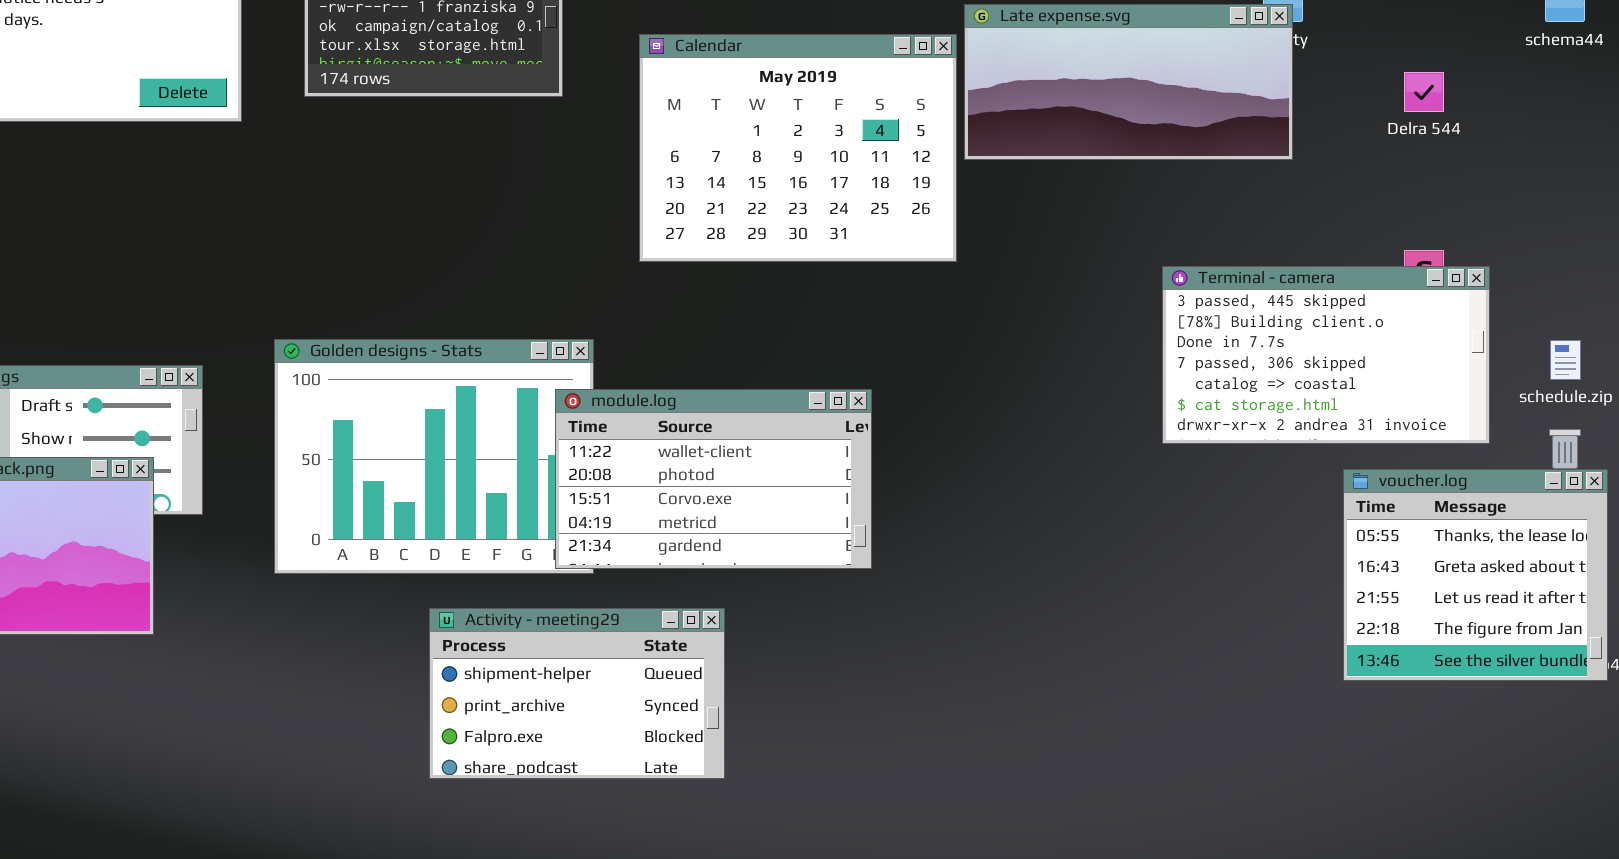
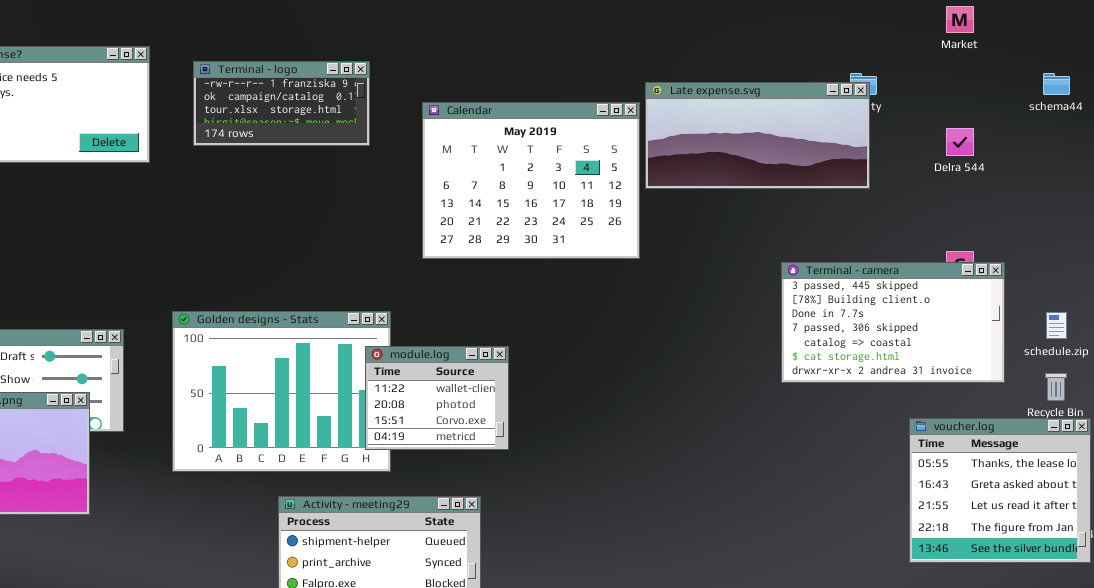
module.log: [555,389,872,569] -> [365,346,509,450], resized
voucher.log: [1343,469,1608,681] -> [909,418,1091,563], moved

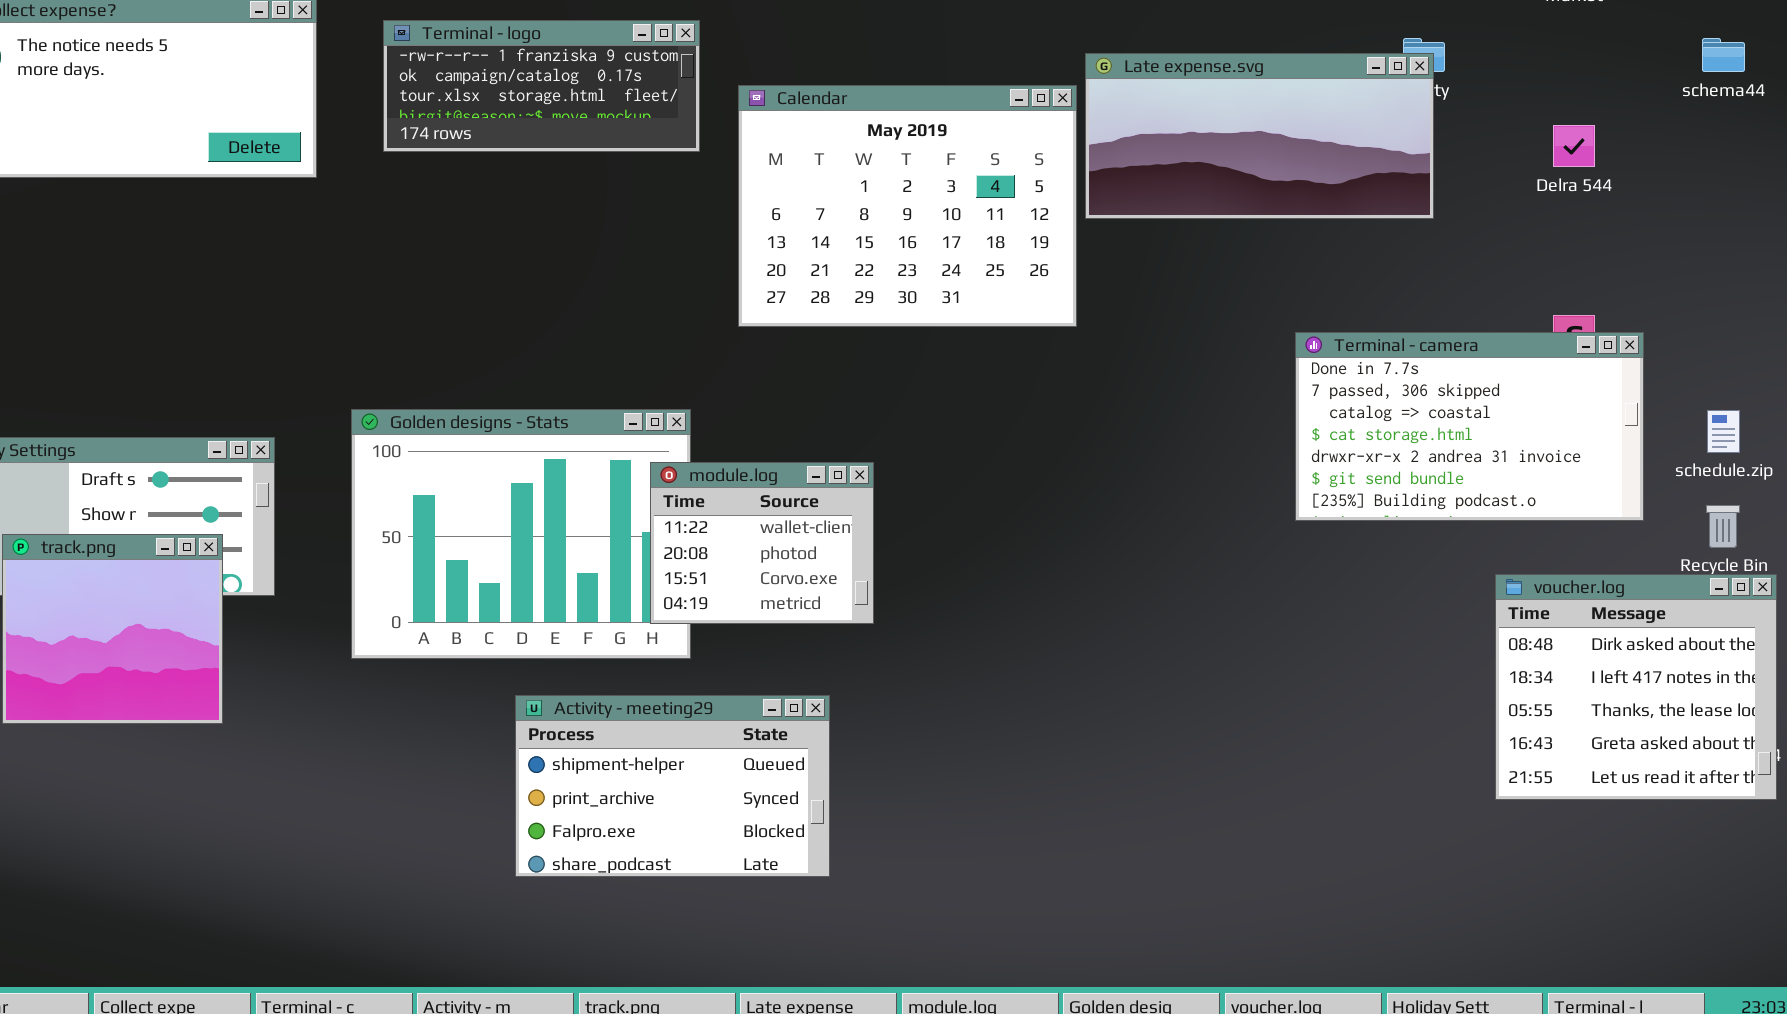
Terminal - logo: [193,61,370,146] -> [383,20,700,152], resized
Terminal - camera: [781,262,1005,383] -> [1295,332,1644,521], scrolled down 2 rows
voucher.log: [909,418,1091,563] -> [1495,574,1777,800], scrolled up 2 rows

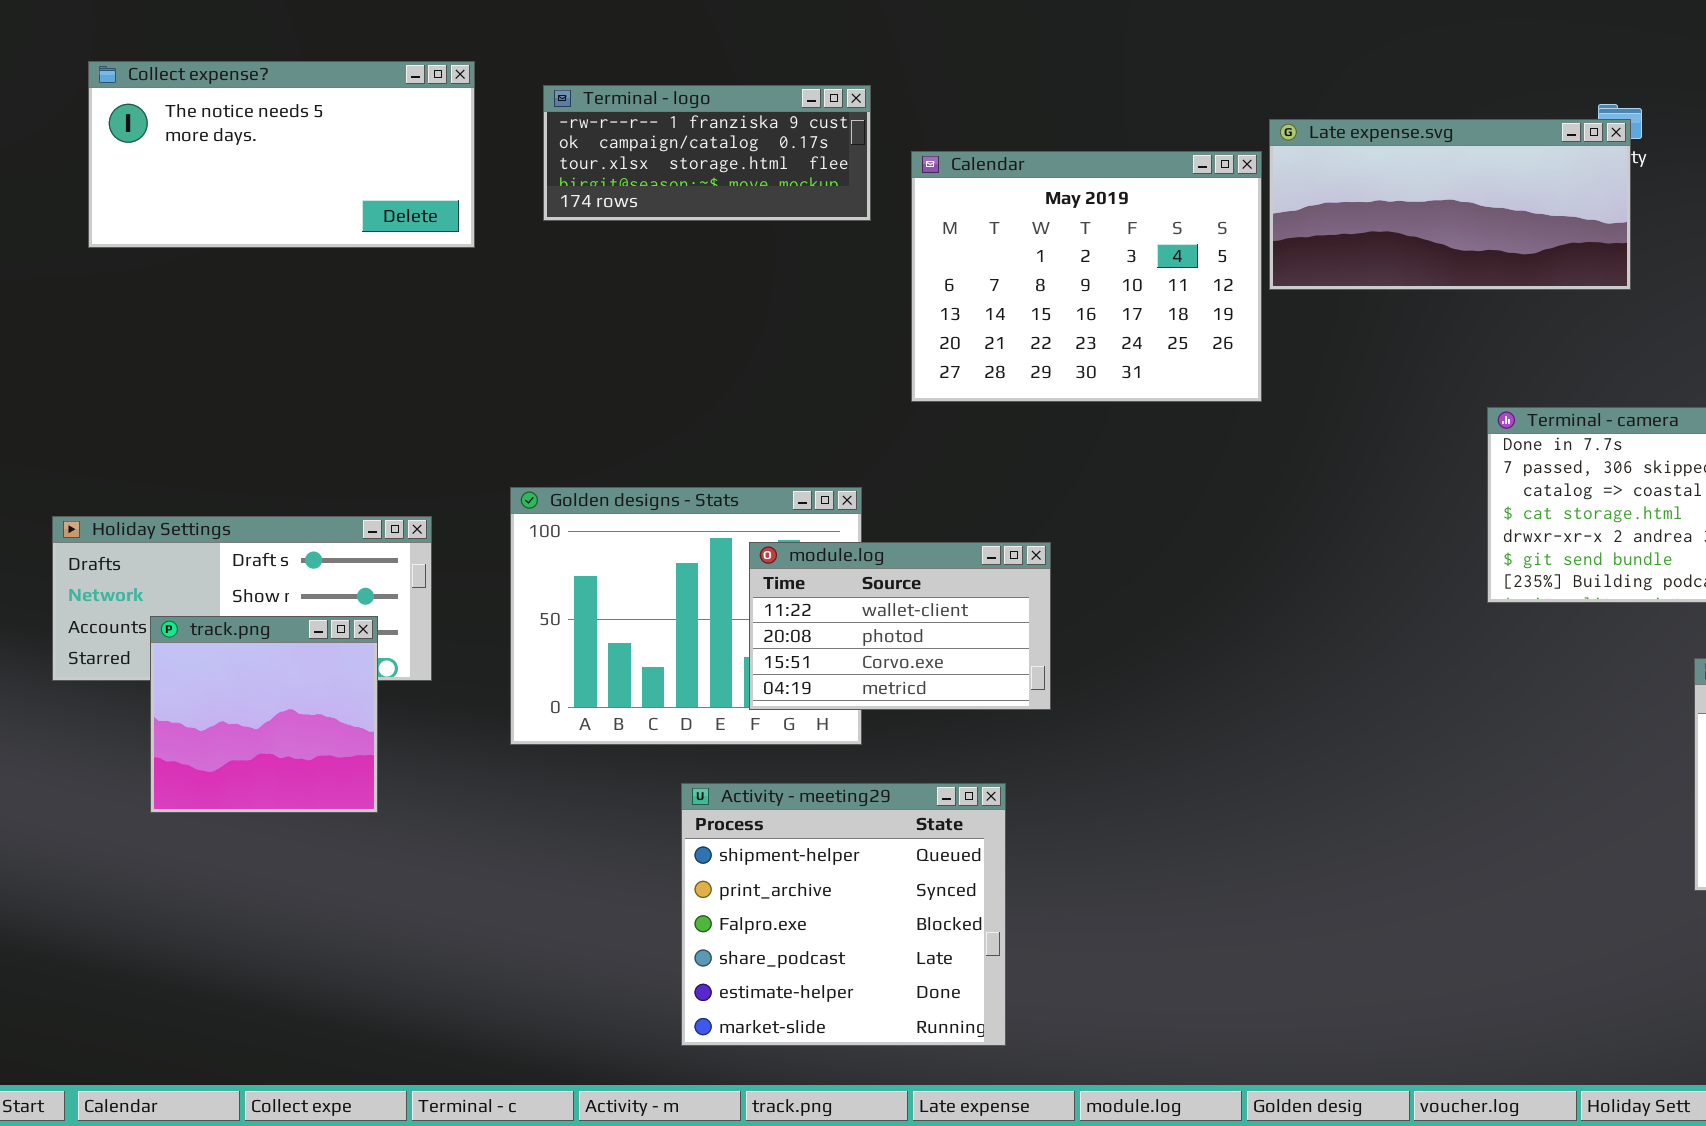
module.log: [650,462,874,624] -> [749,542,1051,710], resized
Activity - meeting29: [515,695,830,877] -> [681,783,1006,1046], resized

